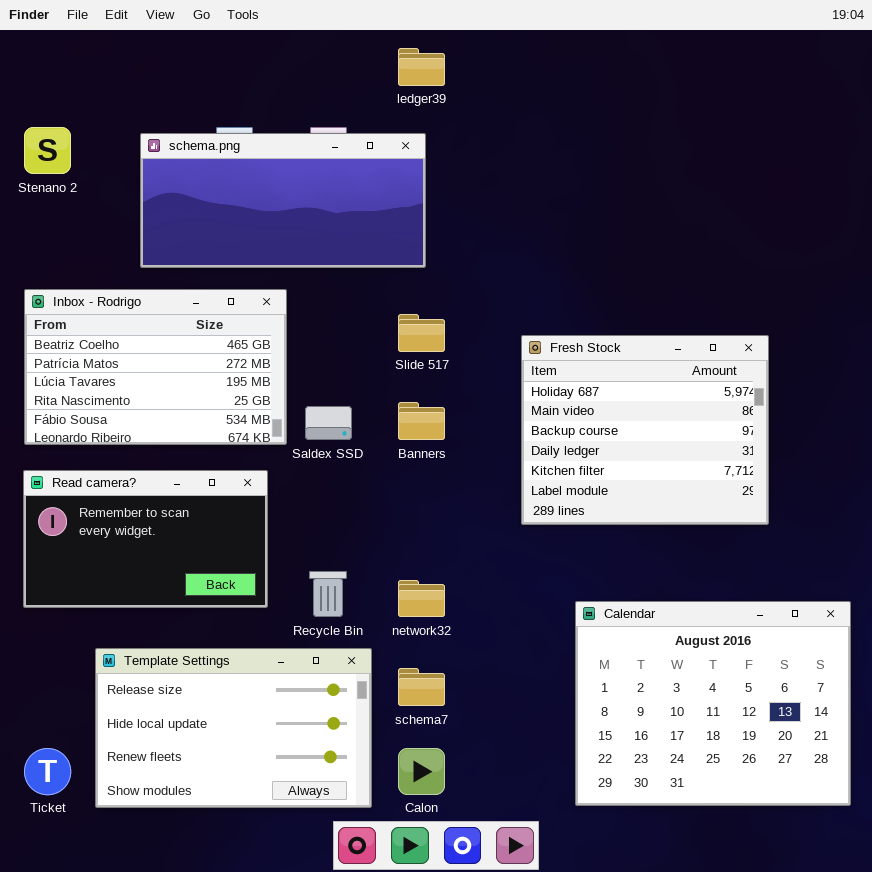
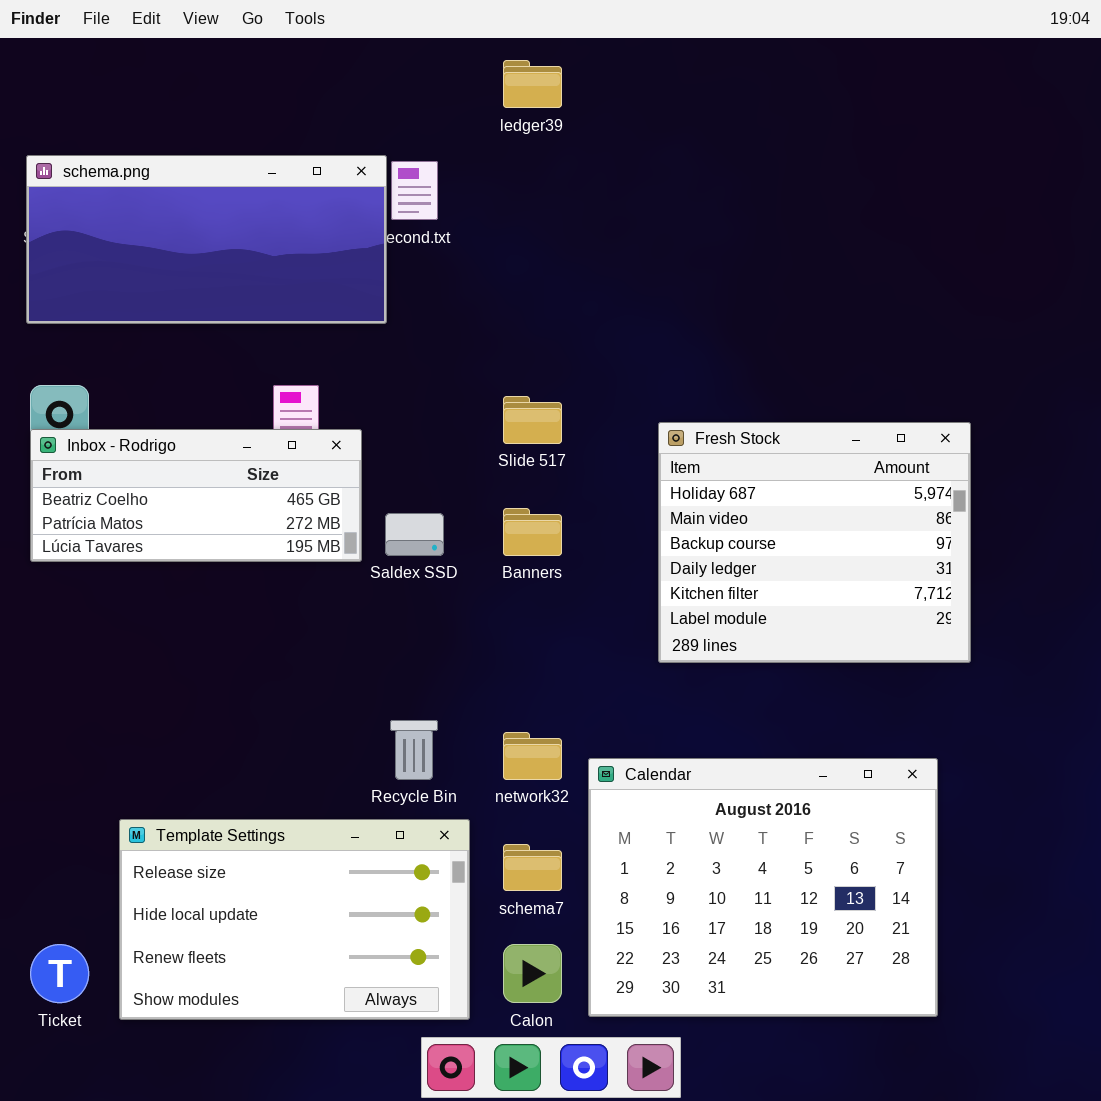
schema.png: [140,133,426,268] -> [26,155,387,324], moved
Inbox - Rodrigo: [24,289,287,445] -> [30,429,362,562], resized
Read camera?: [23,470,268,608] -> none, closed
Calendar: [575,601,851,806] -> [588,758,938,1017], moved

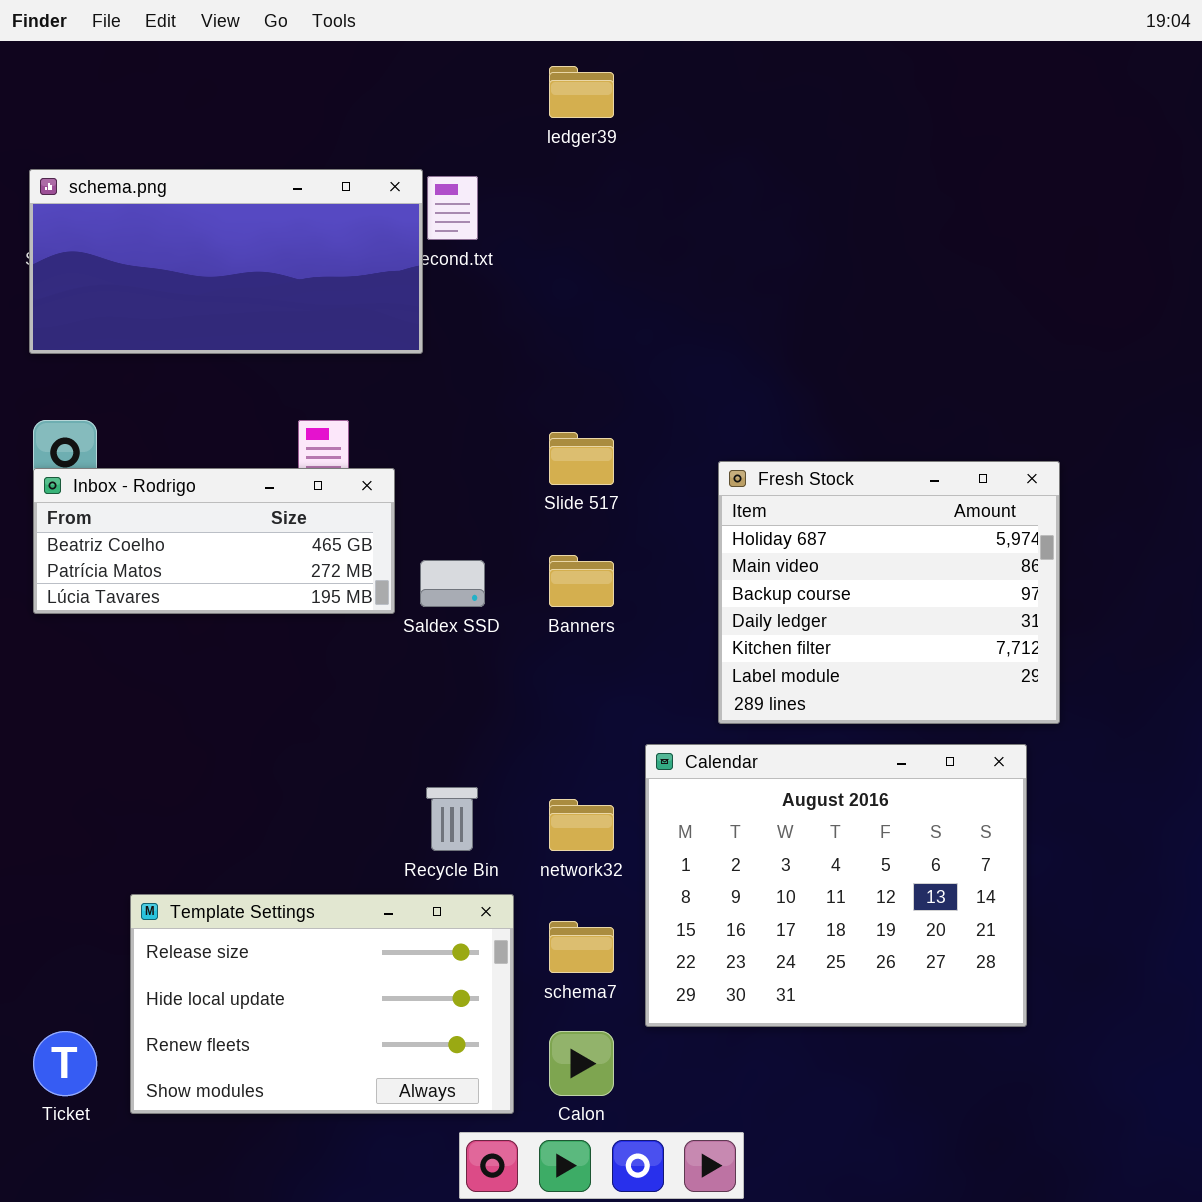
Calendar: [588,758,938,1017] -> [645,744,1027,1027], moved

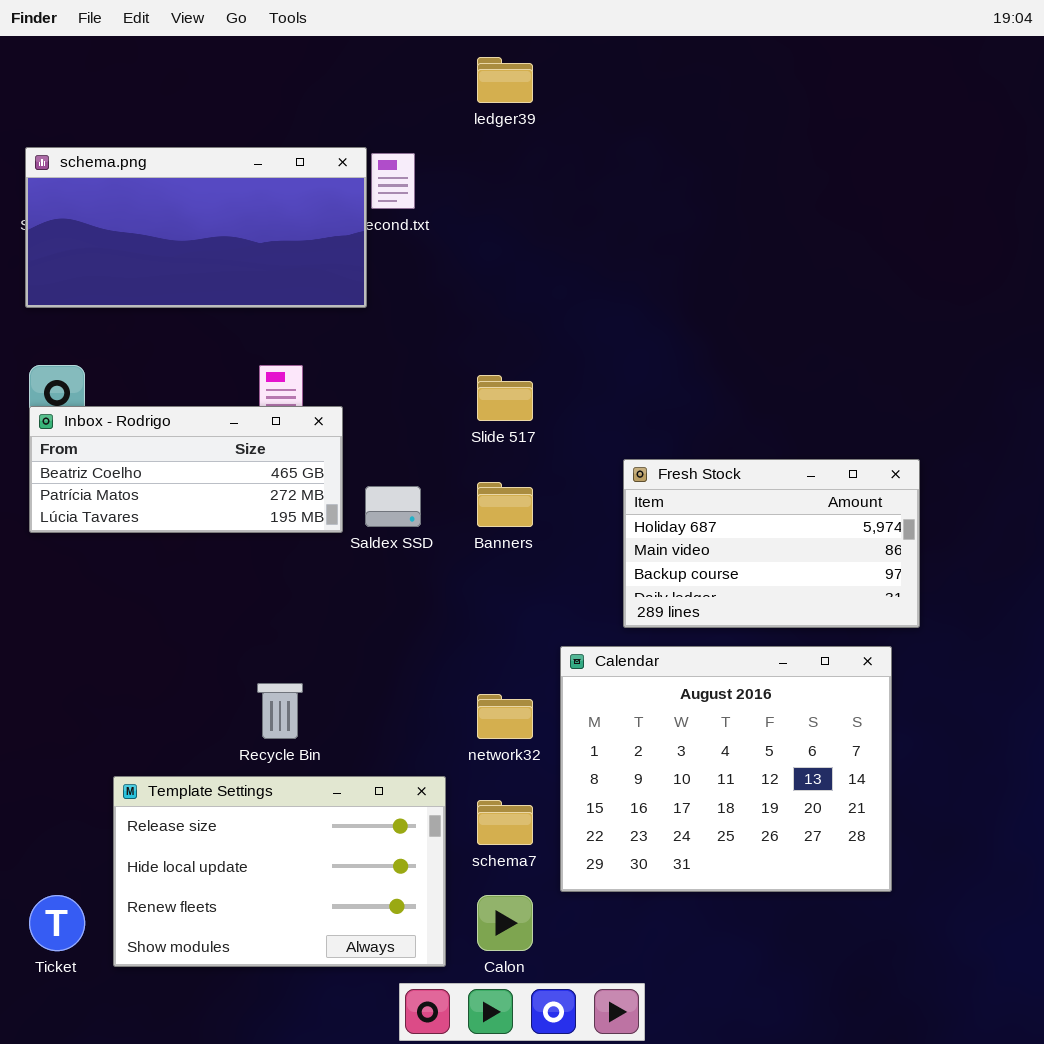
Fresh Stock: [718,461,1060,724] -> [623,459,920,628], resized
Recycle Bin: [426,787,478,851] -> [257,683,303,739], moved

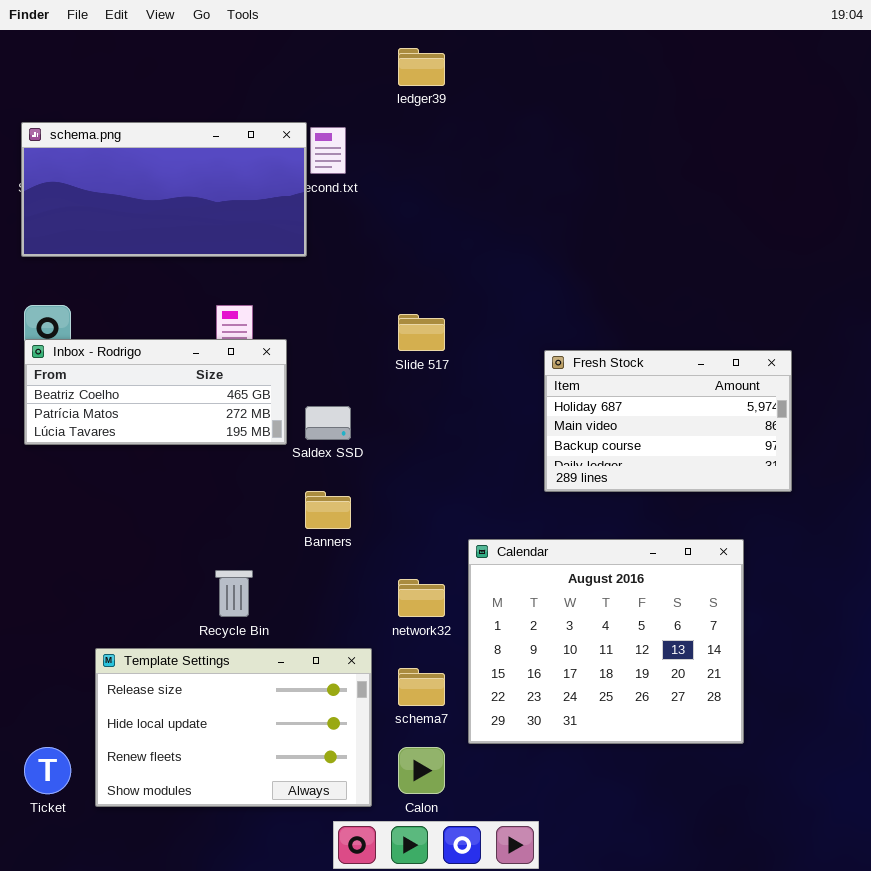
Fresh Stock: [623,459,920,628] -> [544,350,792,492], moved
Banners: [477,482,533,527] -> [305,491,351,529], moved

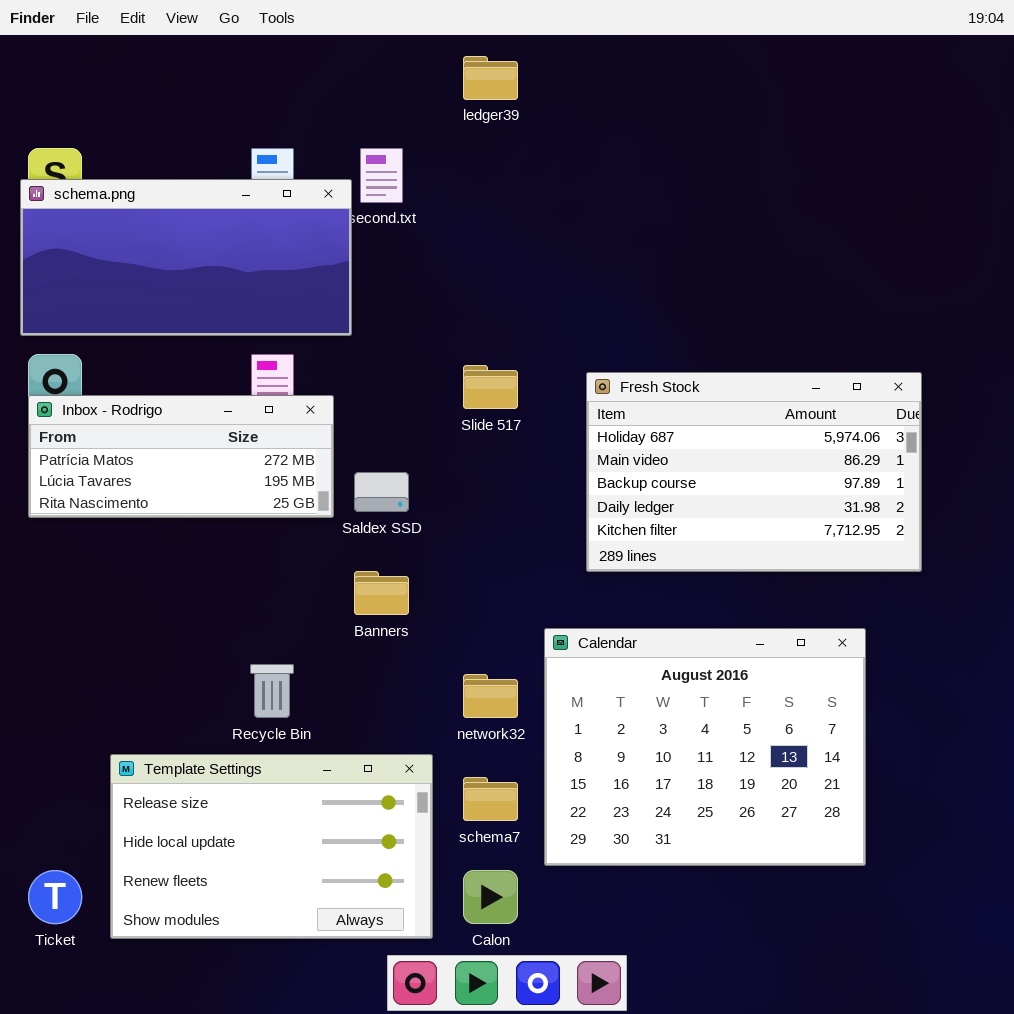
schema.png: [21,122,307,257] -> [20,179,352,336], moved
Inbox - Rodrigo: [24,339,287,445] -> [28,395,334,518], scrolled down 1 row
Fresh Stock: [544,350,792,492] -> [586,372,922,572], resized

